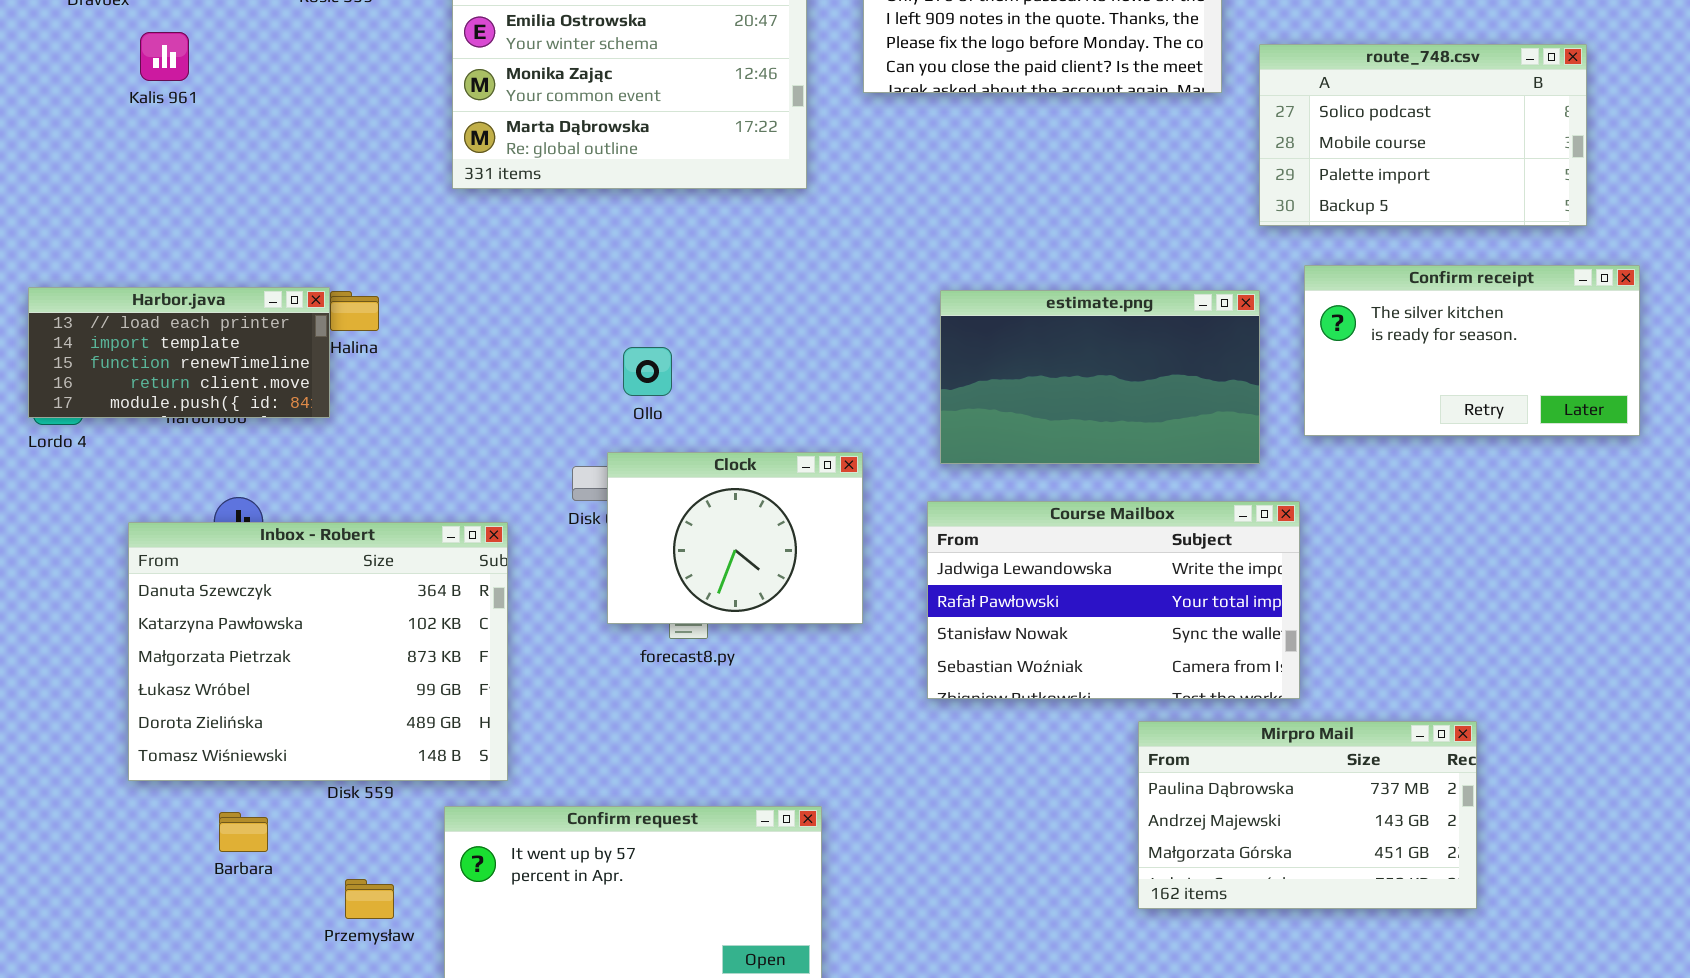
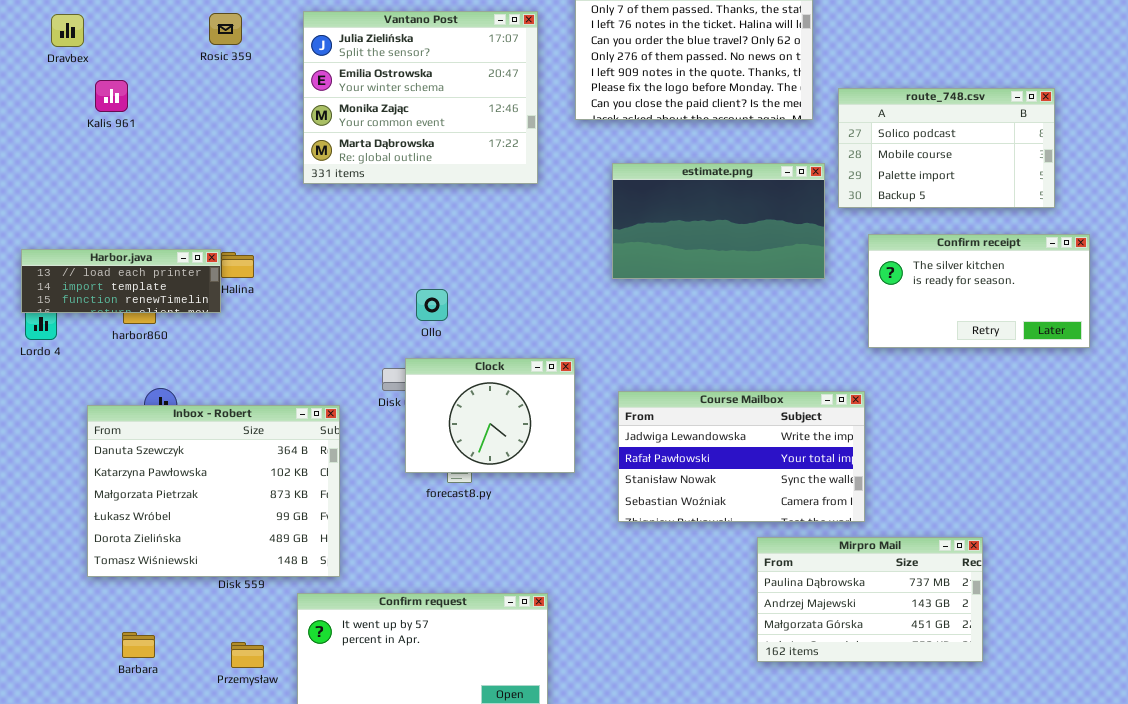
Harbor.java: [28,287,330,418] -> [21,249,221,313], resized
estimate.png: [940,290,1260,464] -> [612,163,825,279], moved
Barbara: [219,812,268,852] -> [122,632,155,658], moved

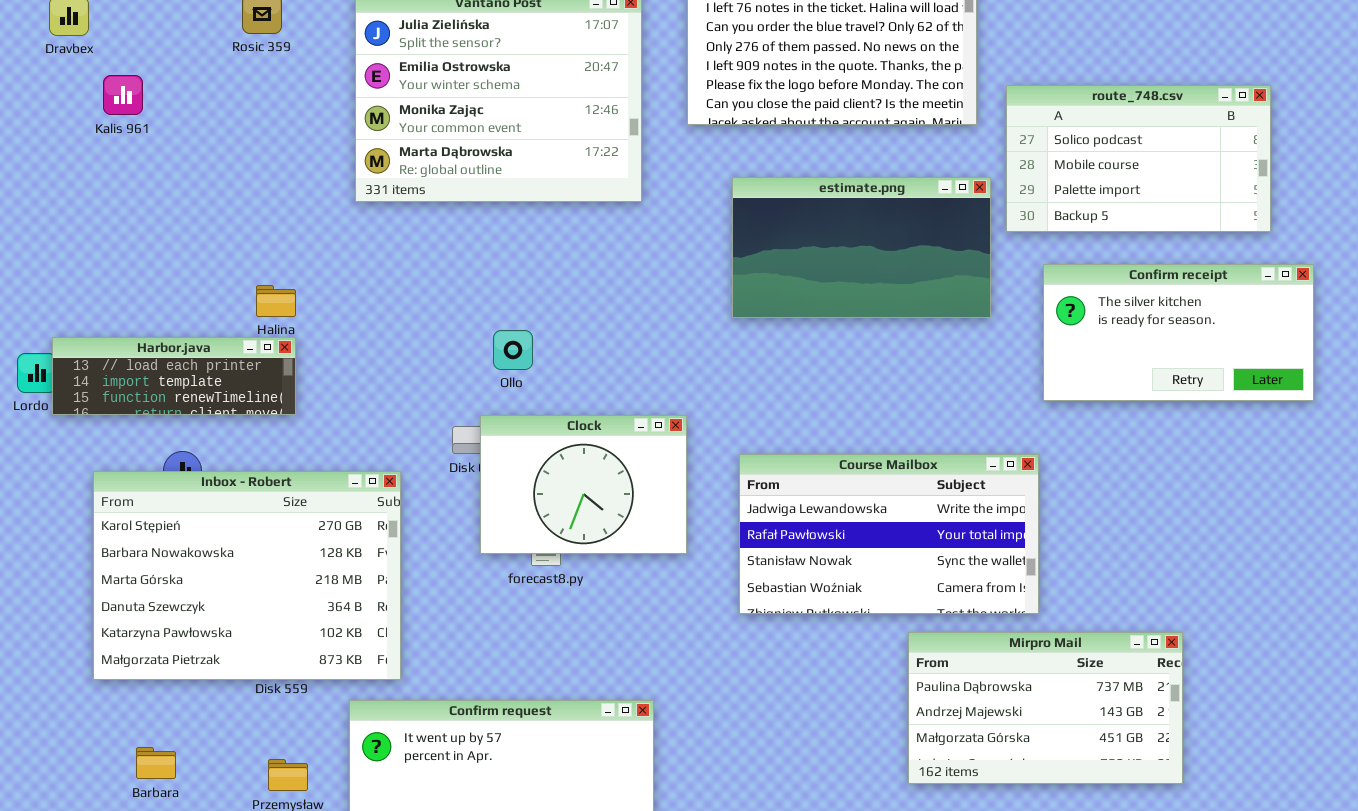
Harbor.java: [21,249,221,313] -> [52,337,296,415], moved
Inbox - Robert: [87,405,340,577] -> [93,471,401,680], scrolled up 3 rows

